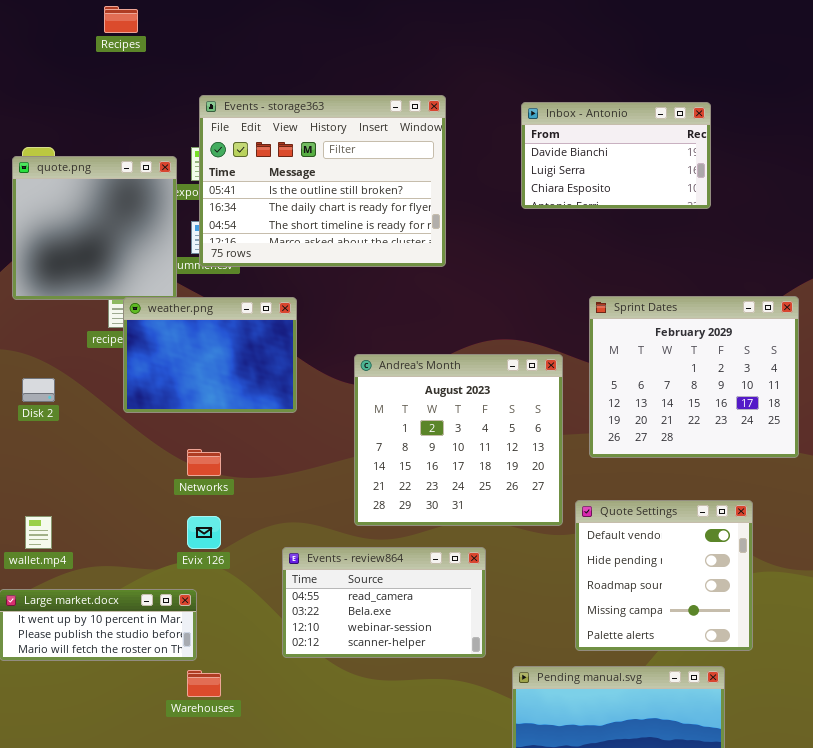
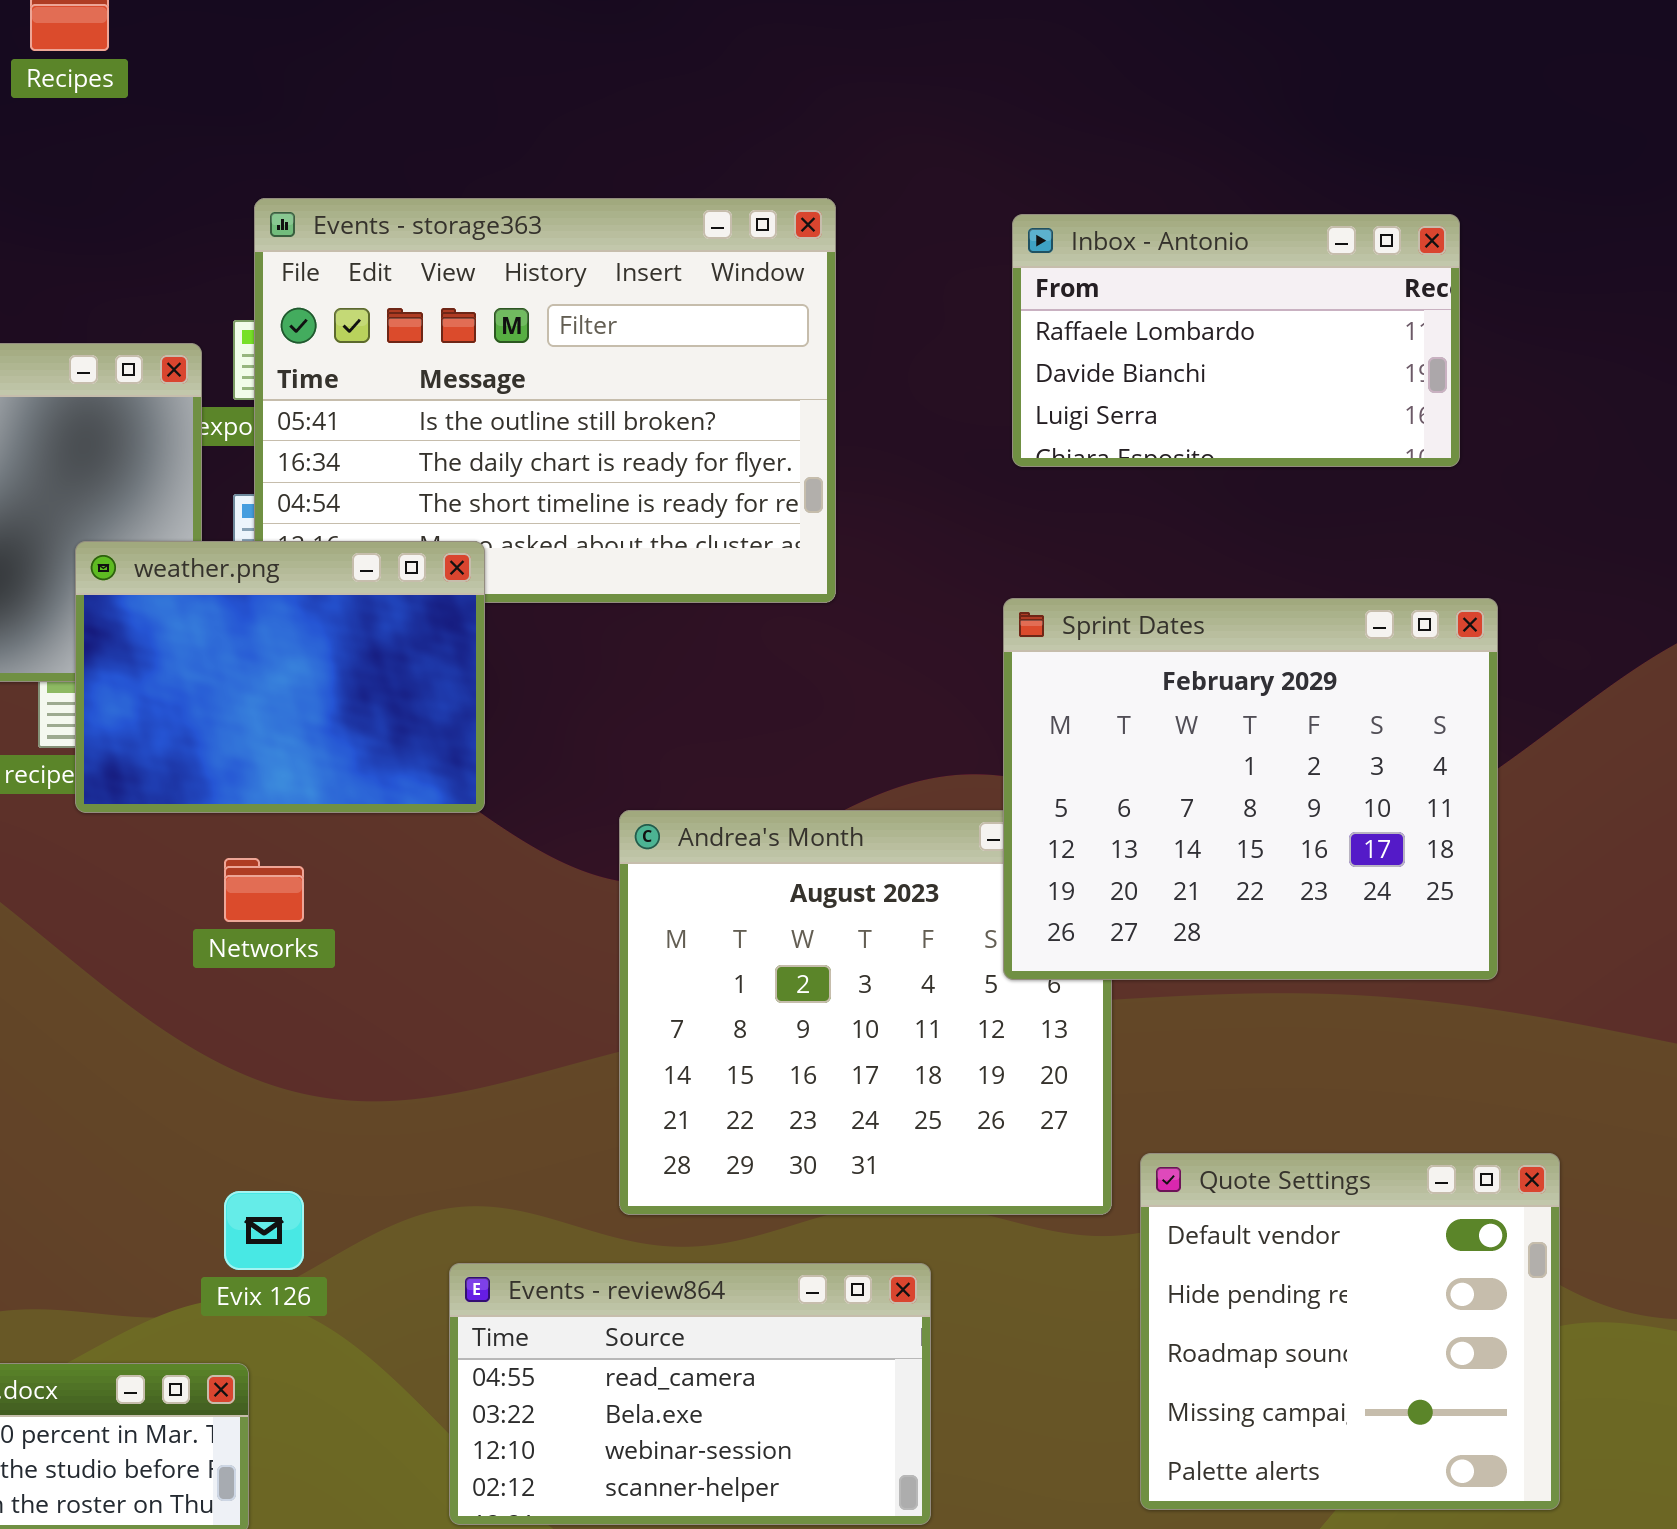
Inbox - Antonio: [521,102,711,209] -> [1012,214,1460,467], scrolled up 1 row
Sprint Dates: [589,296,799,458] -> [1003,598,1498,980], moved
weather.png: [123,297,297,413] -> [75,541,485,813], moved
Networks: [187,449,221,476] -> [224,858,304,922], moved

